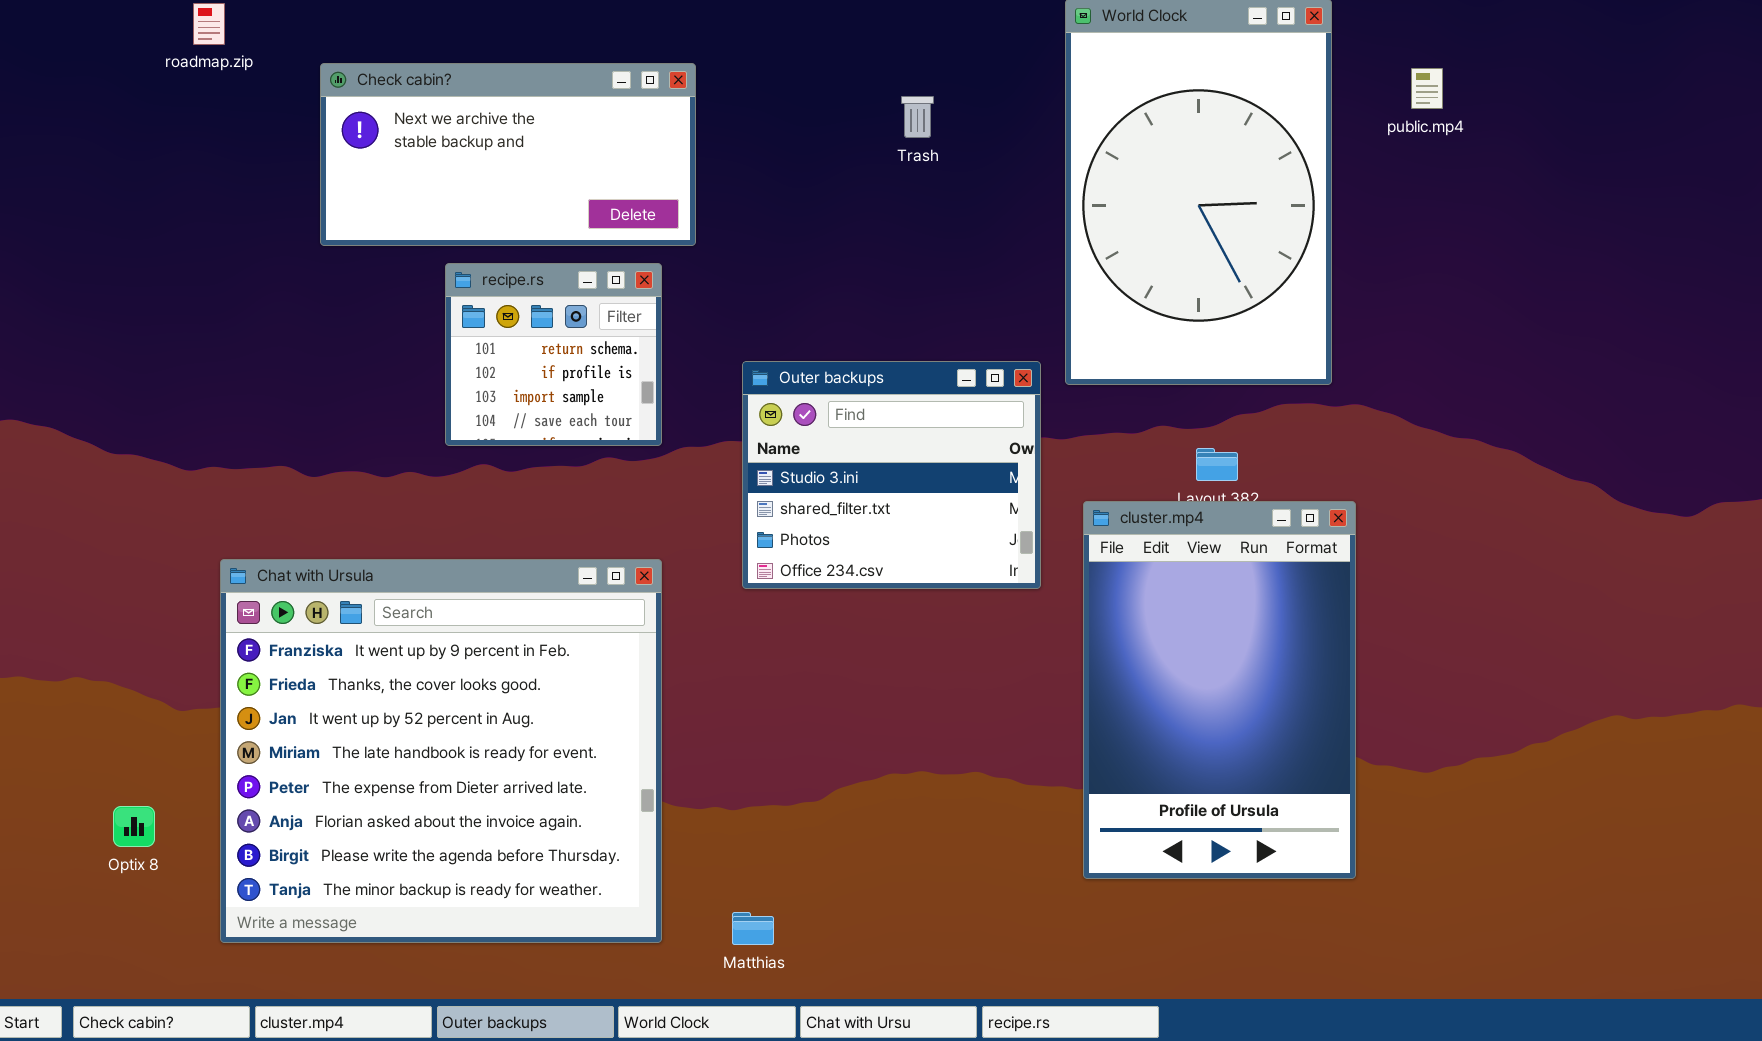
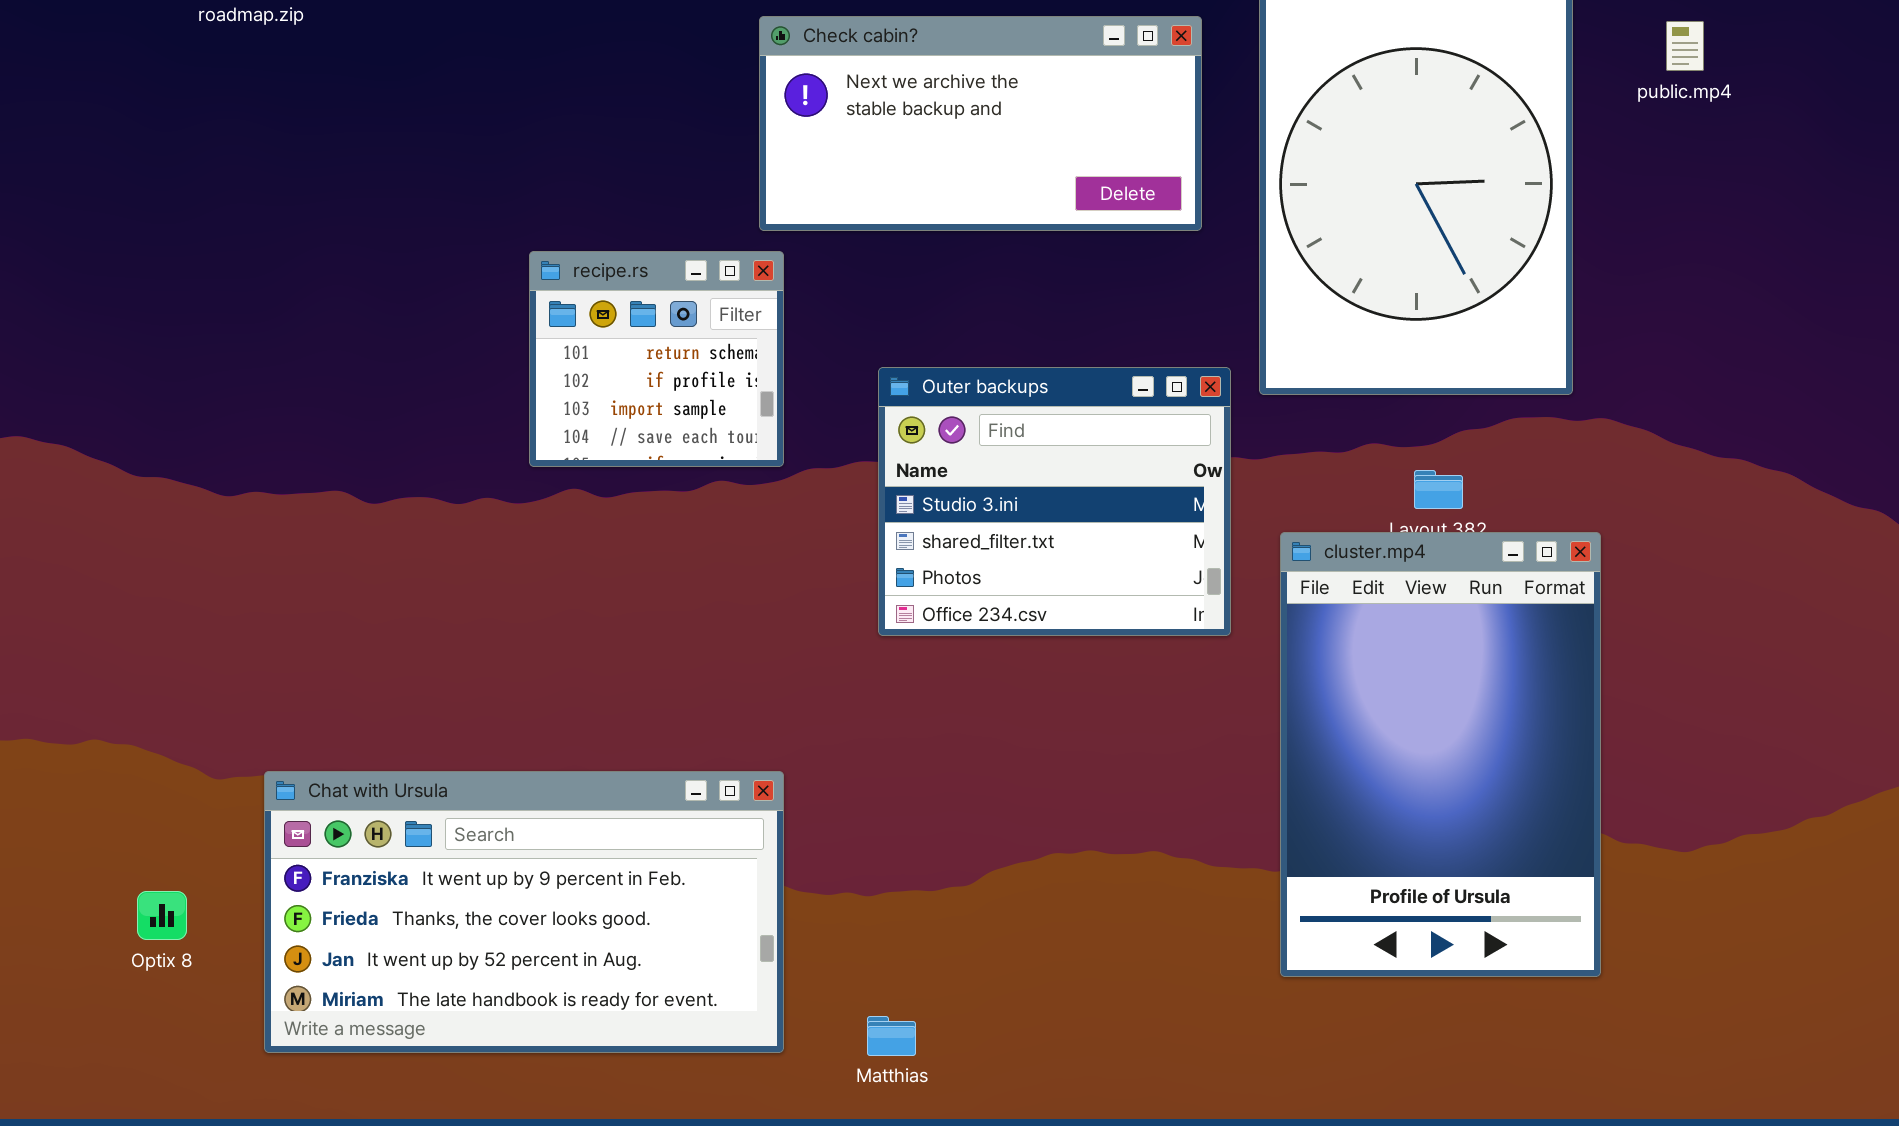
Check cabin?: [320,63,696,246] -> [759,16,1202,231], moved
Chat with Ursula: [220,559,662,943] -> [264,771,784,1053], resized

